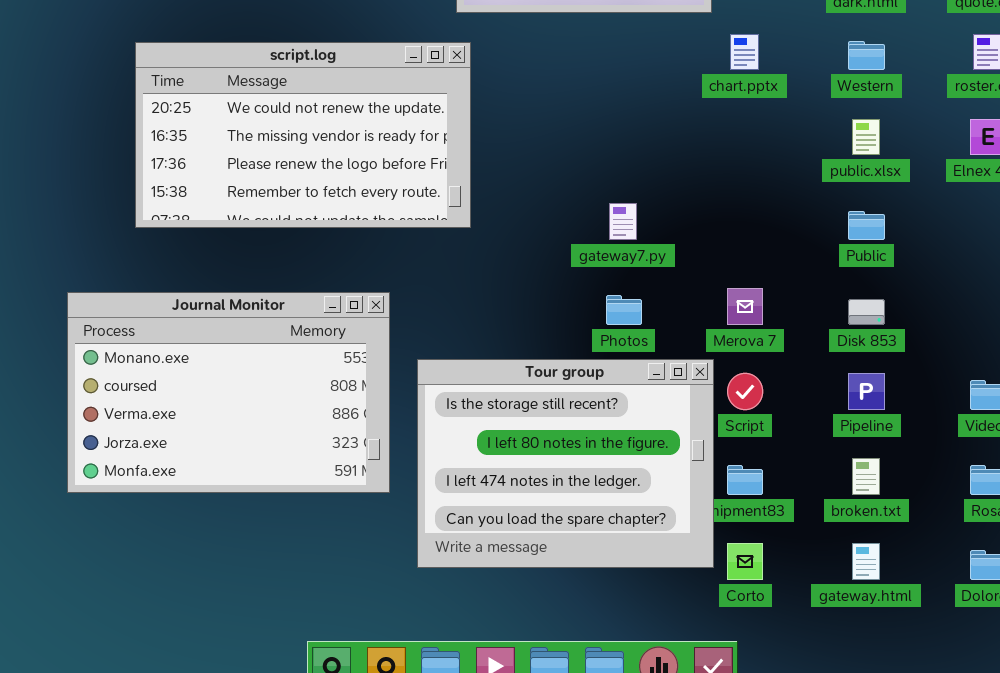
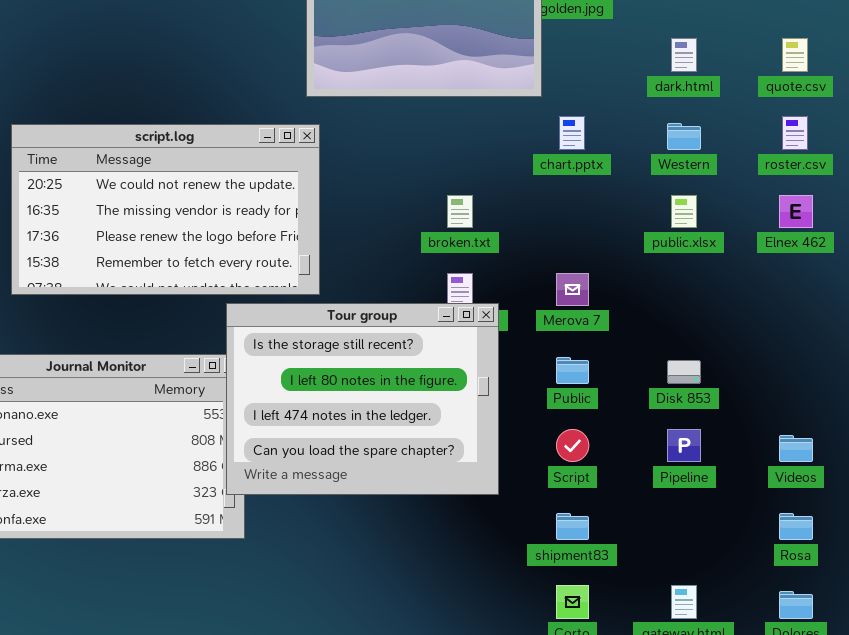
Public: [848,211,885,240] -> [556,357,589,384], moved
Merova 7: [727,288,763,325] -> [556,273,589,306], moved
Tour group: [417,359,714,568] -> [226,303,499,495], moved
broken.txt: [852,458,880,495] -> [447,195,473,228], moved

